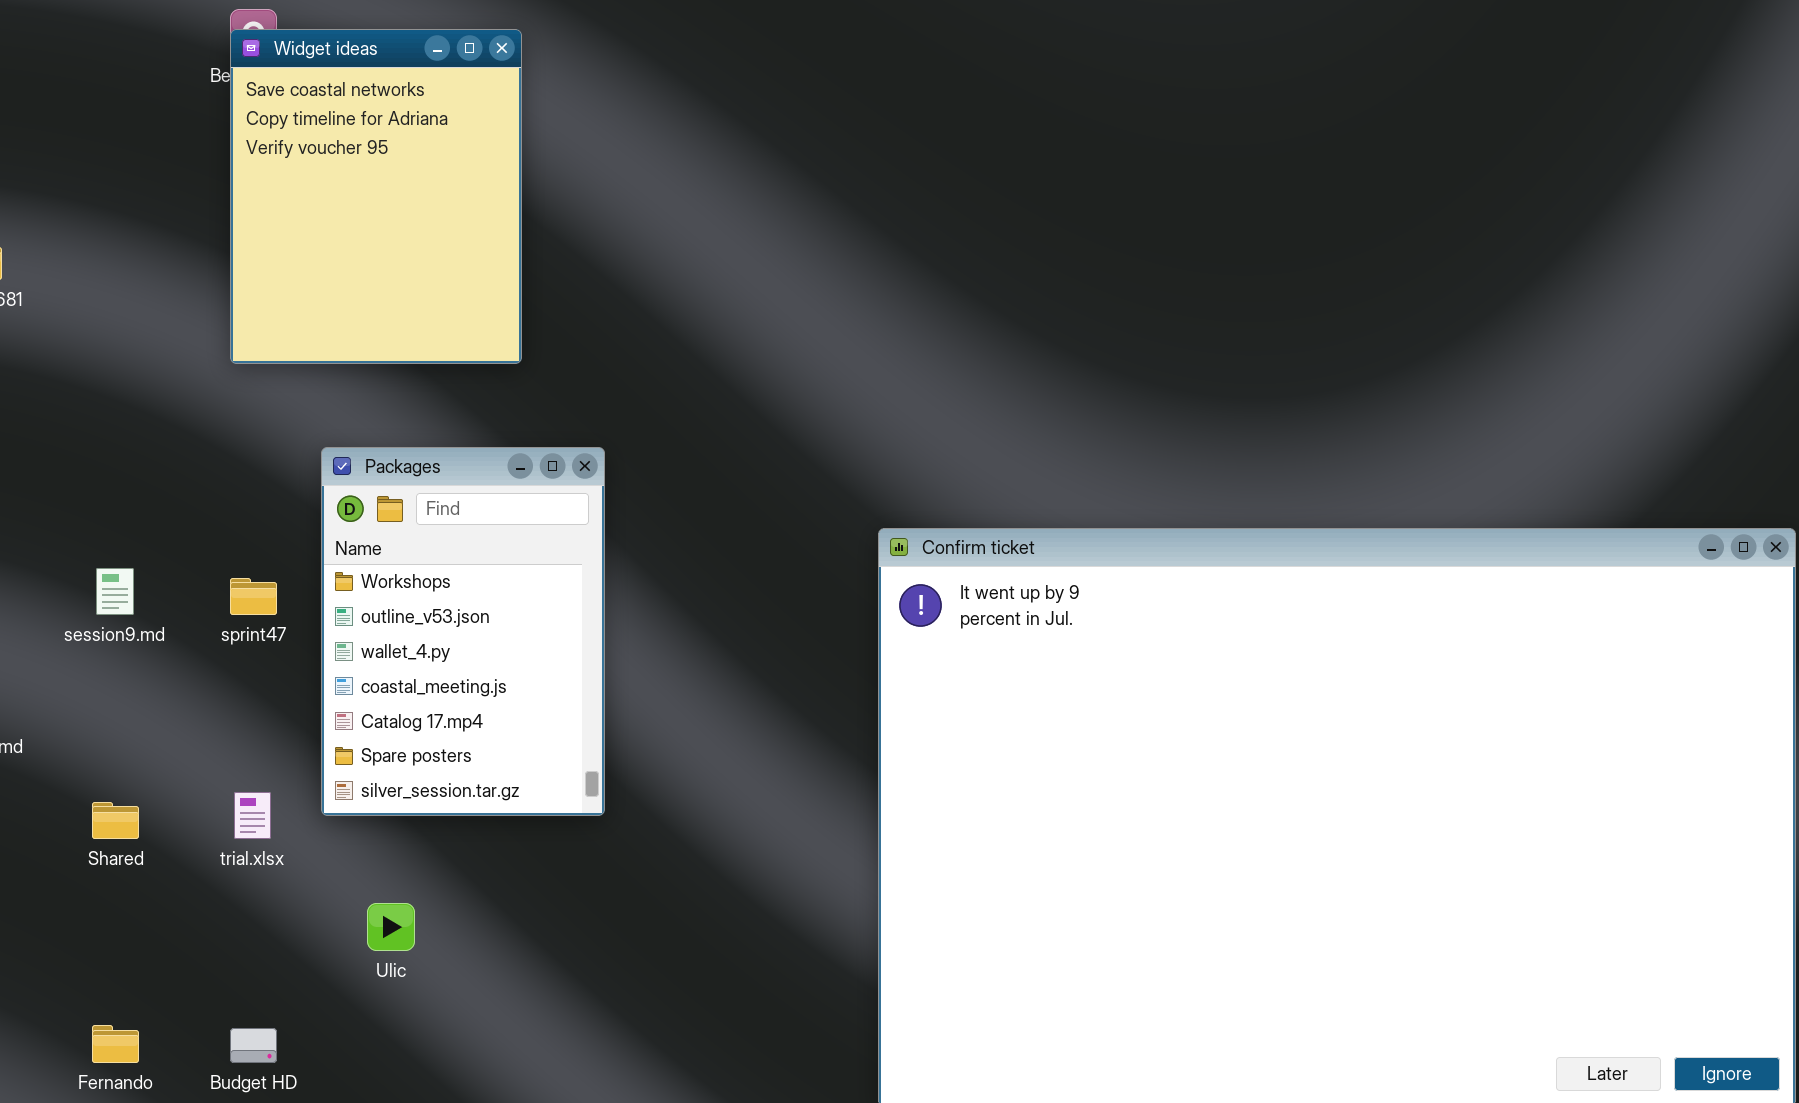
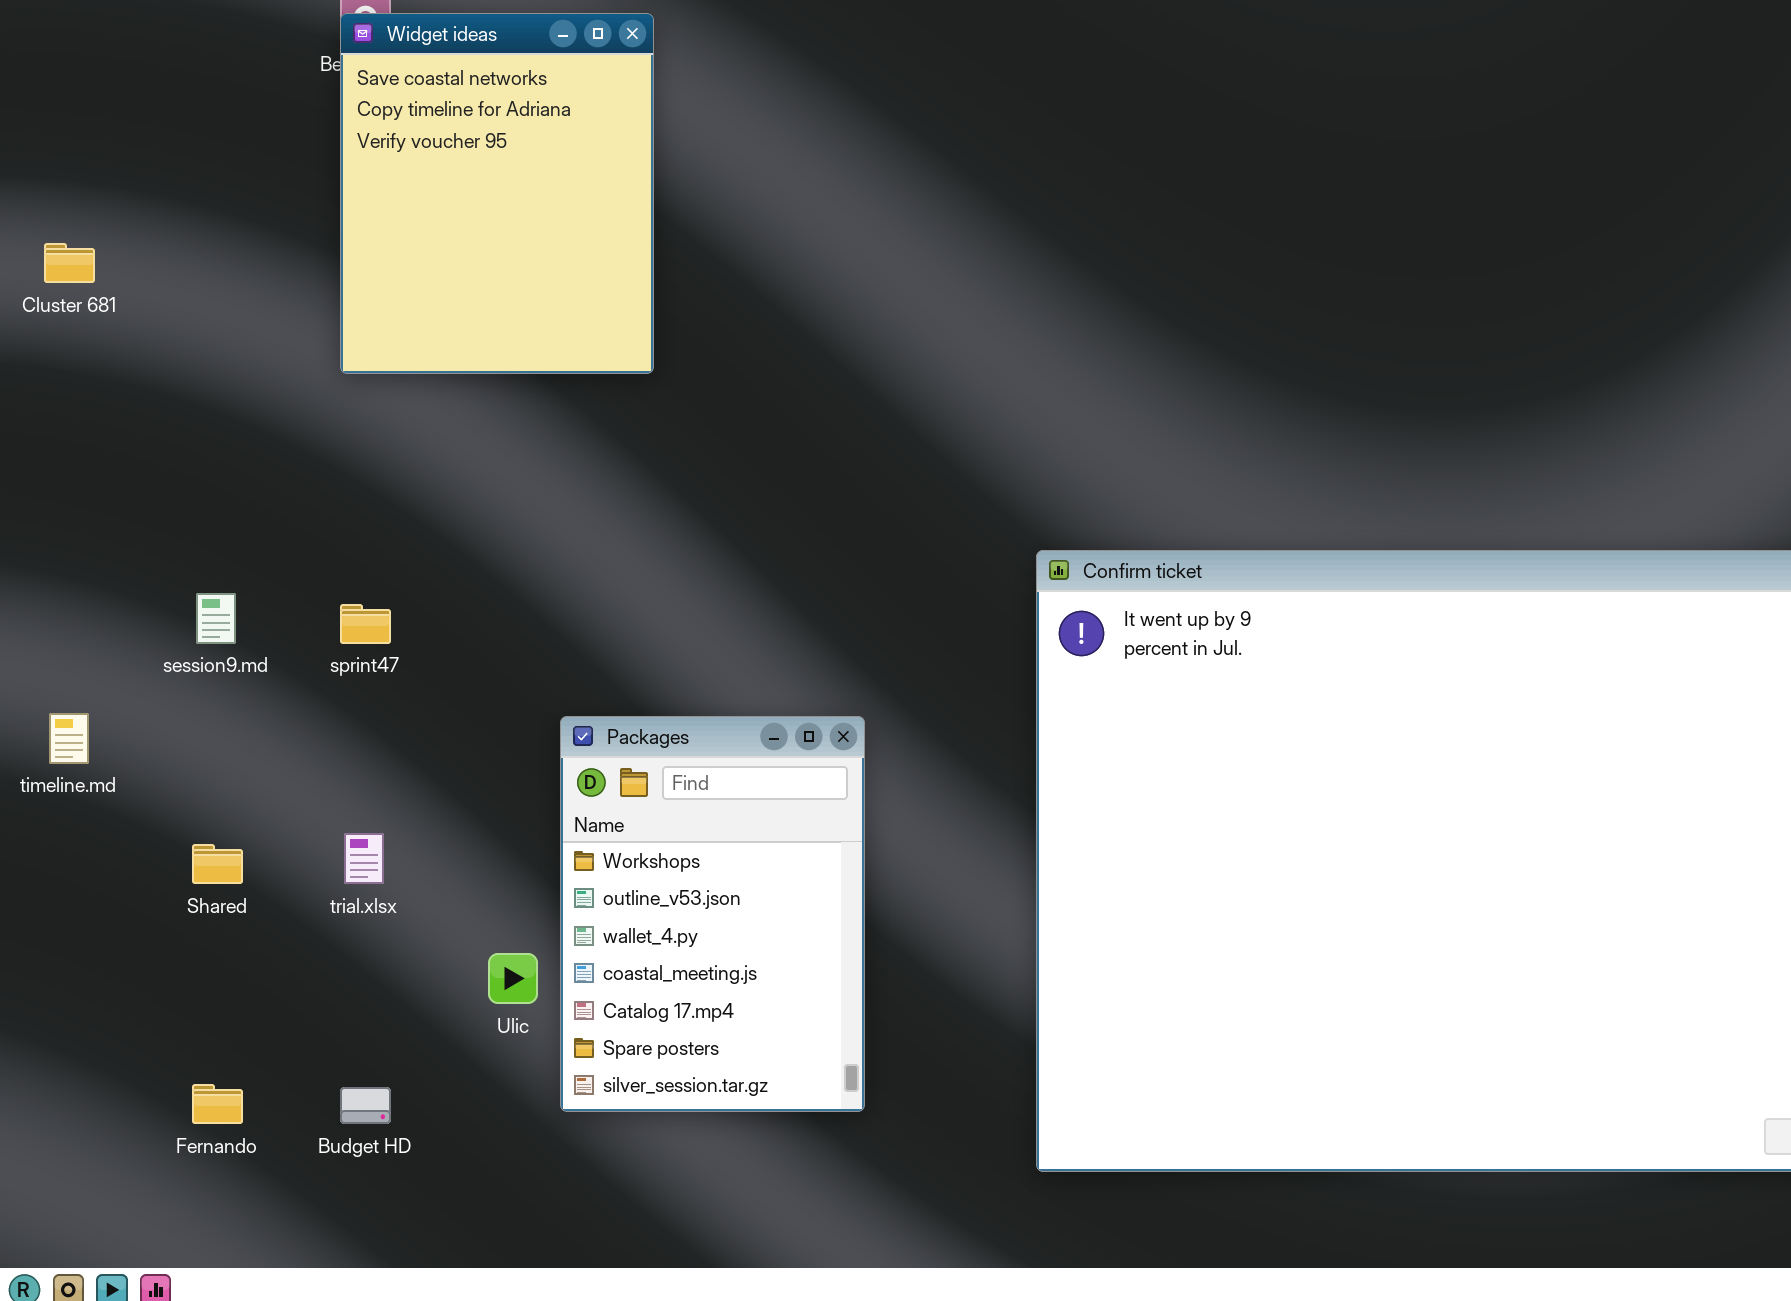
Packages: [321,447,605,816] -> [560,716,865,1112], moved

